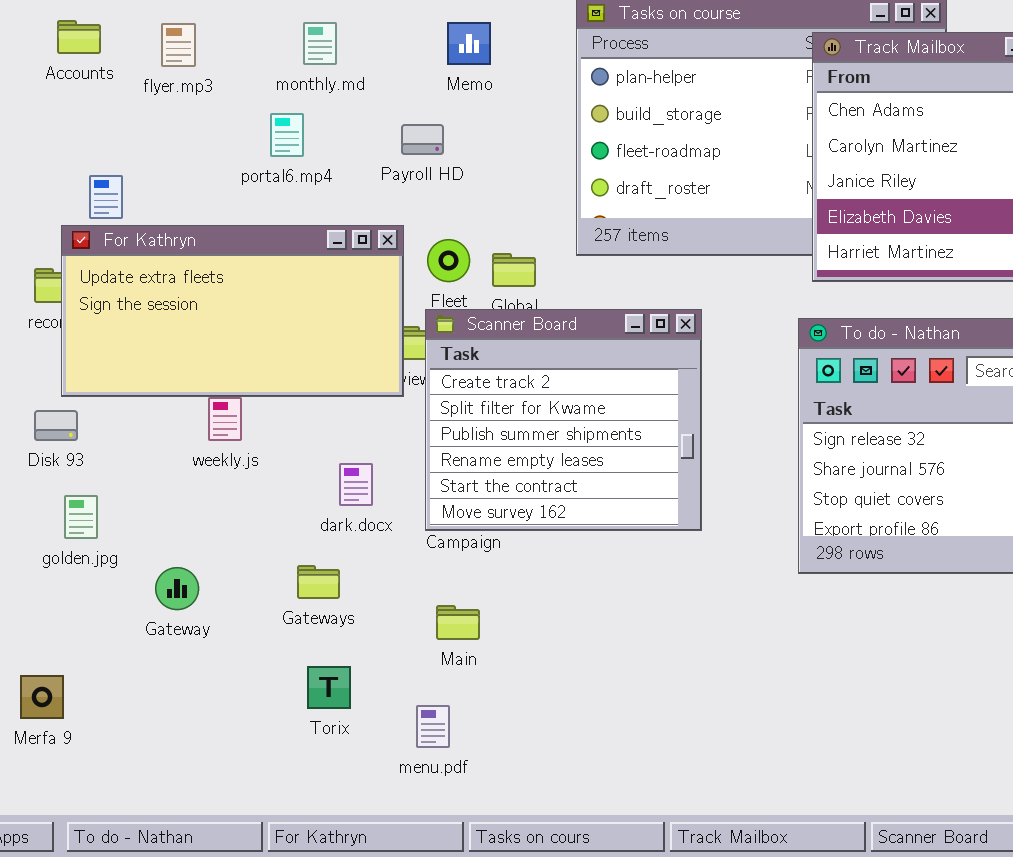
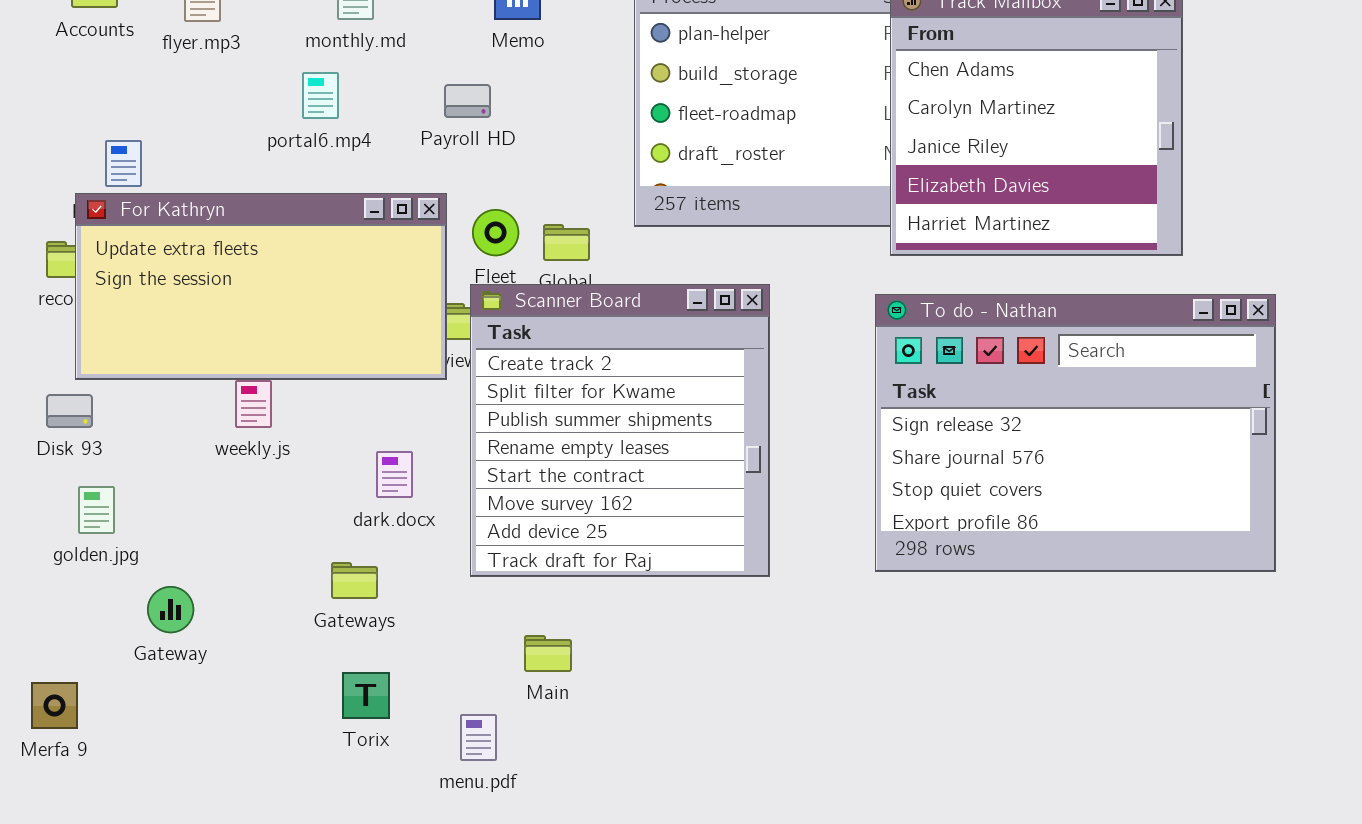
Scanner Board: [425,309,702,531] -> [470,284,770,577], resized
Gateway: [155,567,199,610] -> [147,586,194,633], moved
Main: [436,605,480,640] -> [524,635,572,672], moved

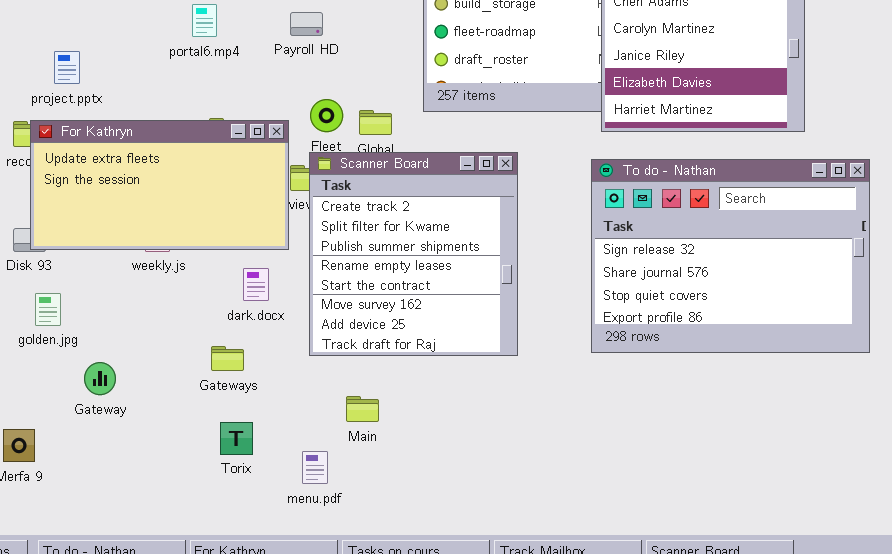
For Kathryn: [75,193,447,380] -> [30,120,289,250], moved

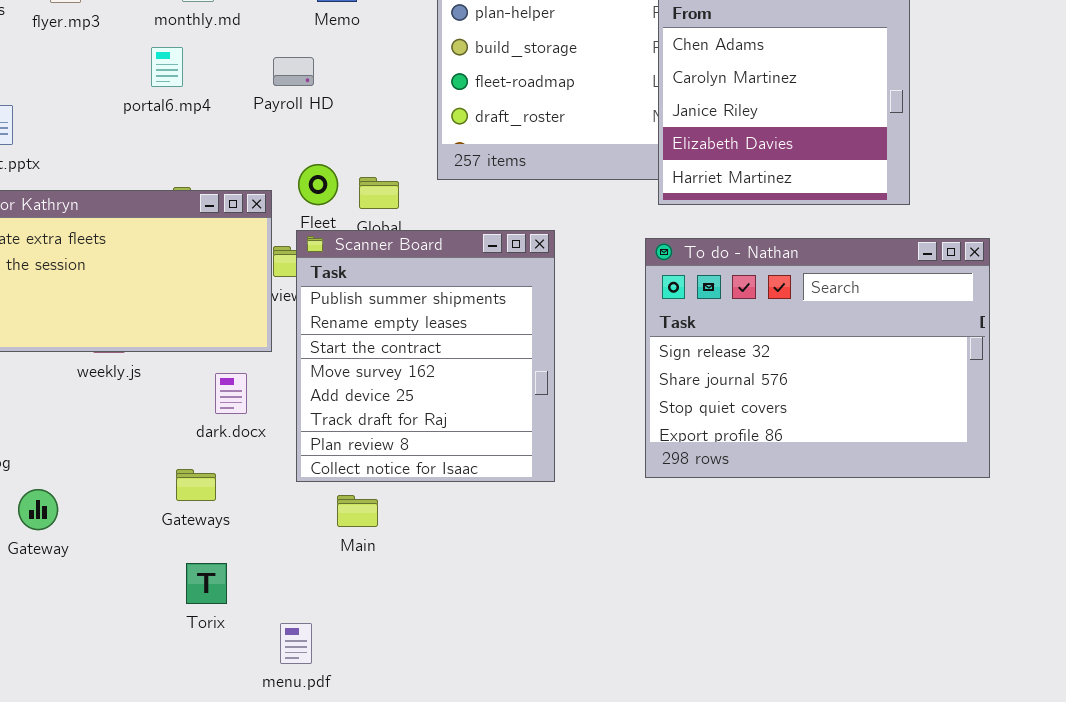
Scanner Board: [309,152,518,356] -> [296,230,555,482], scrolled down 2 rows
Main: [346,396,379,422] -> [337,495,378,527], moved
menu.pdf: [302,451,328,484] -> [280,623,312,664], moved

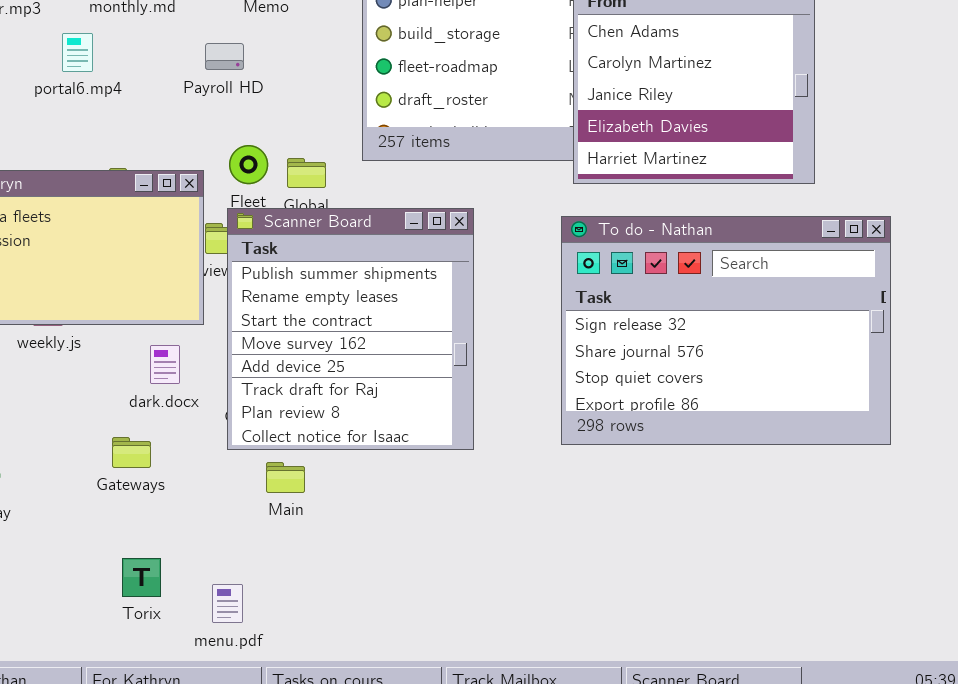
portal6.mp4: [151,47,183,87] -> [62,33,93,72], moved
Torix: [186,563,227,604] -> [122,558,161,597], moved

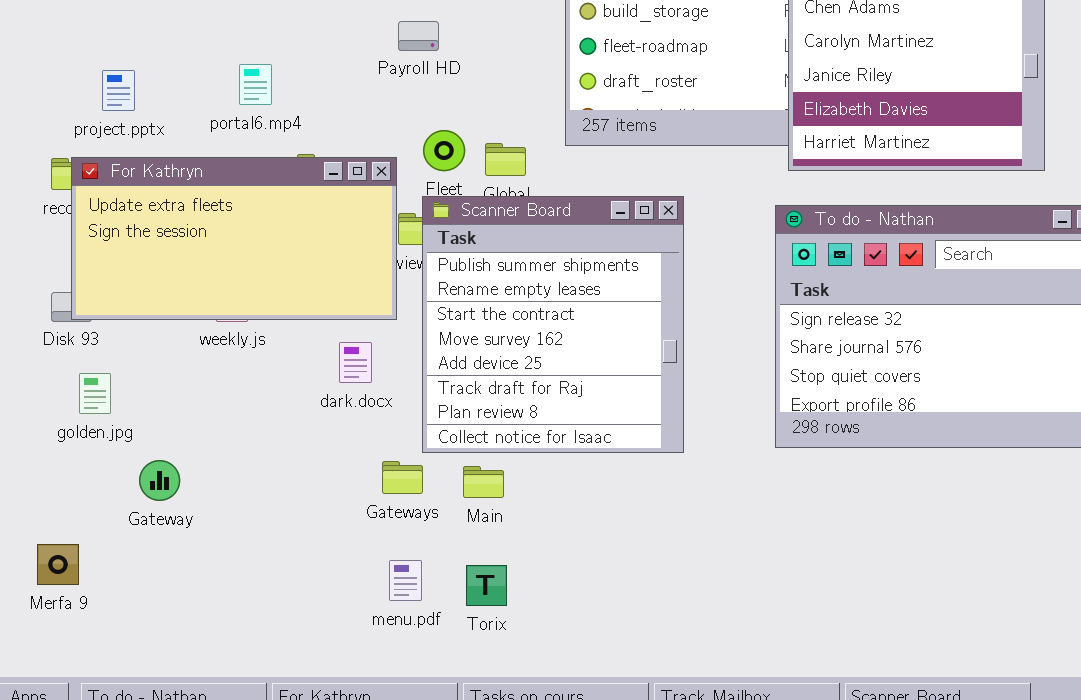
portal6.mp4: [62,33,93,72] -> [239,64,272,105], moved
Gateways: [112,437,151,468] -> [382,461,423,494], moved
Torix: [122,558,161,597] -> [466,565,507,606], moved
menu.pdf: [212,584,243,623] -> [389,560,422,601], moved

